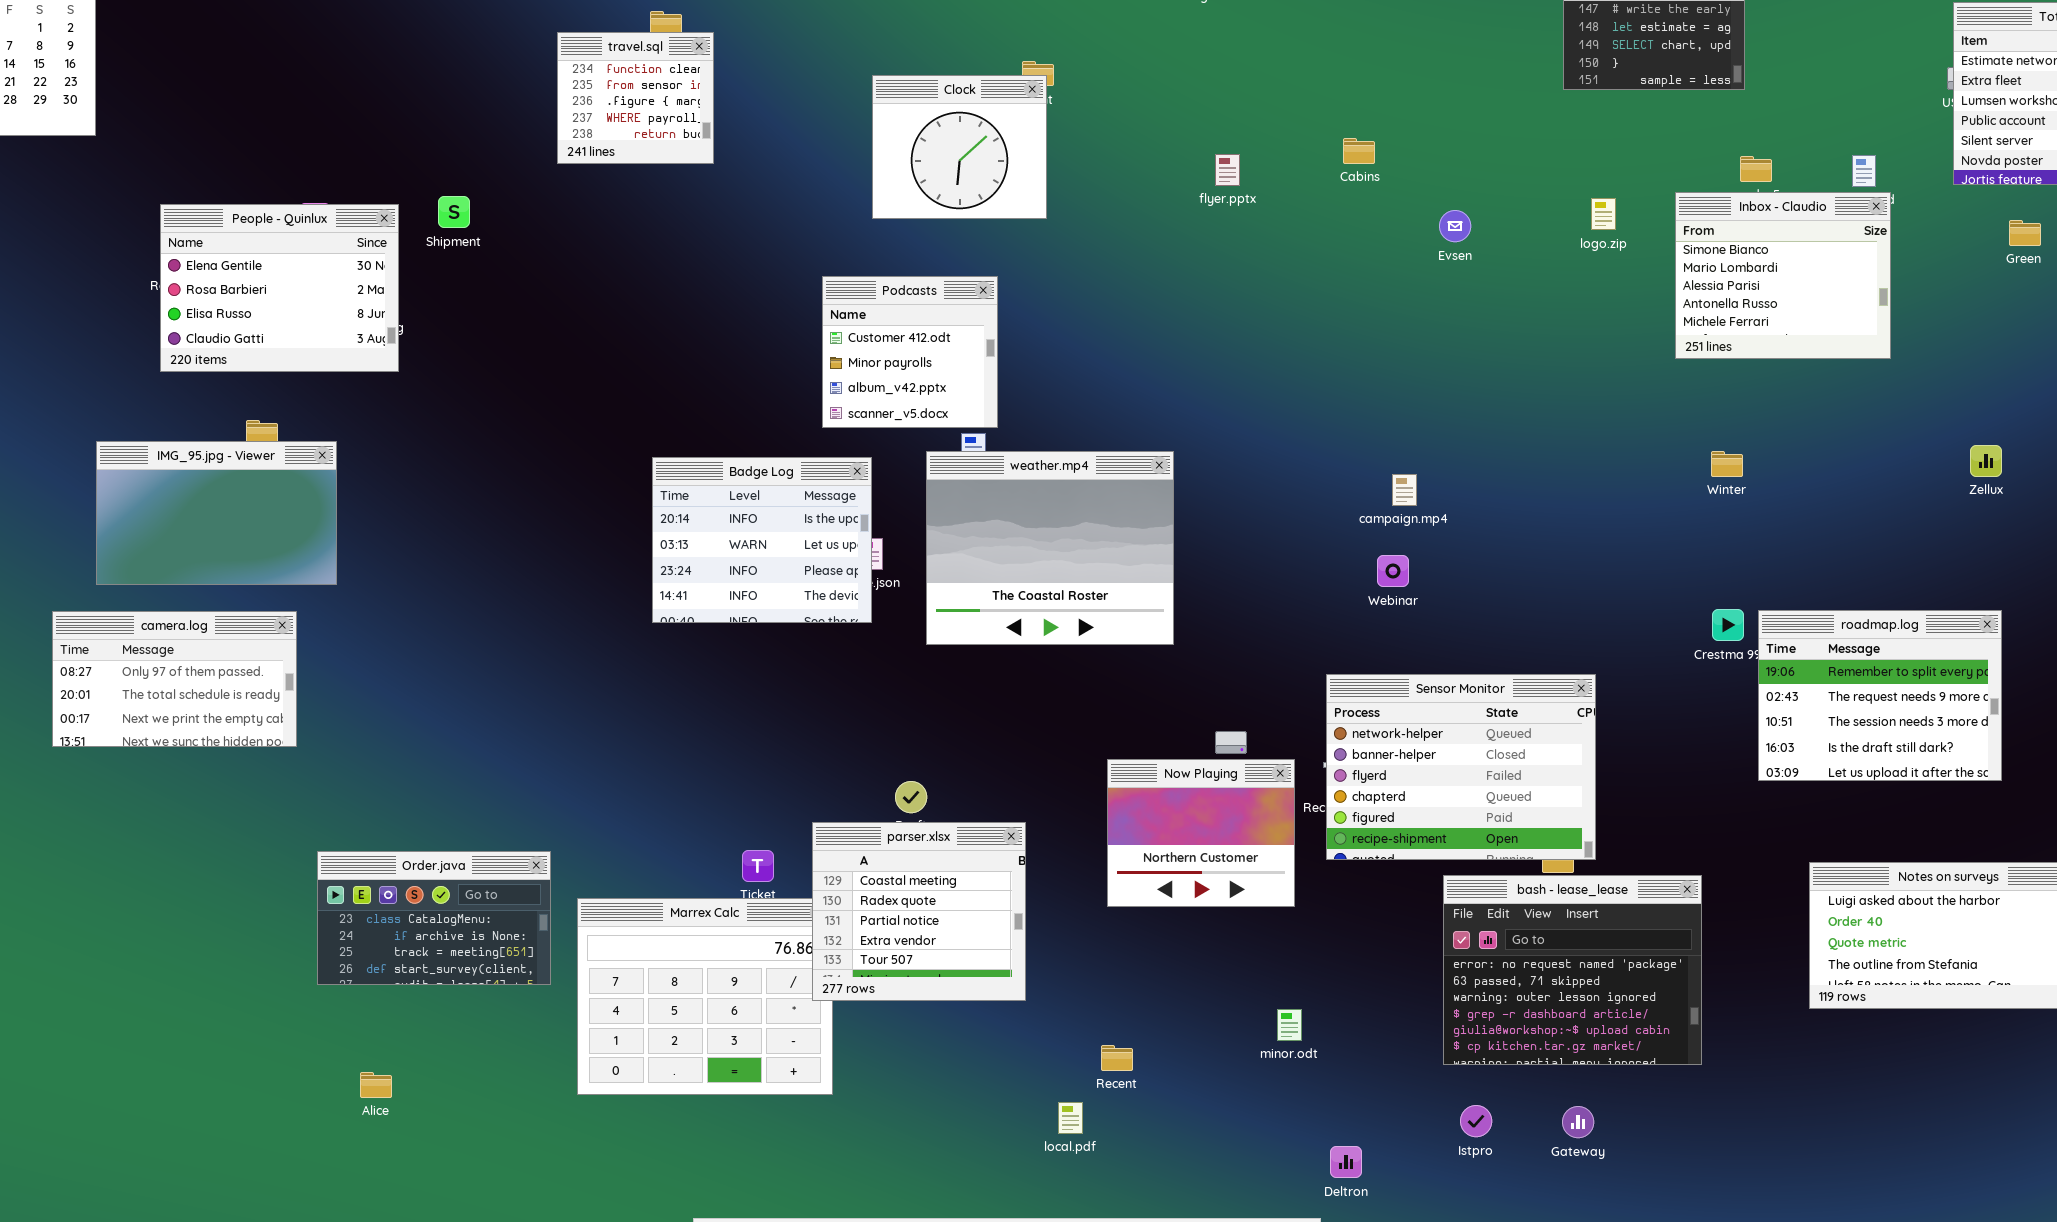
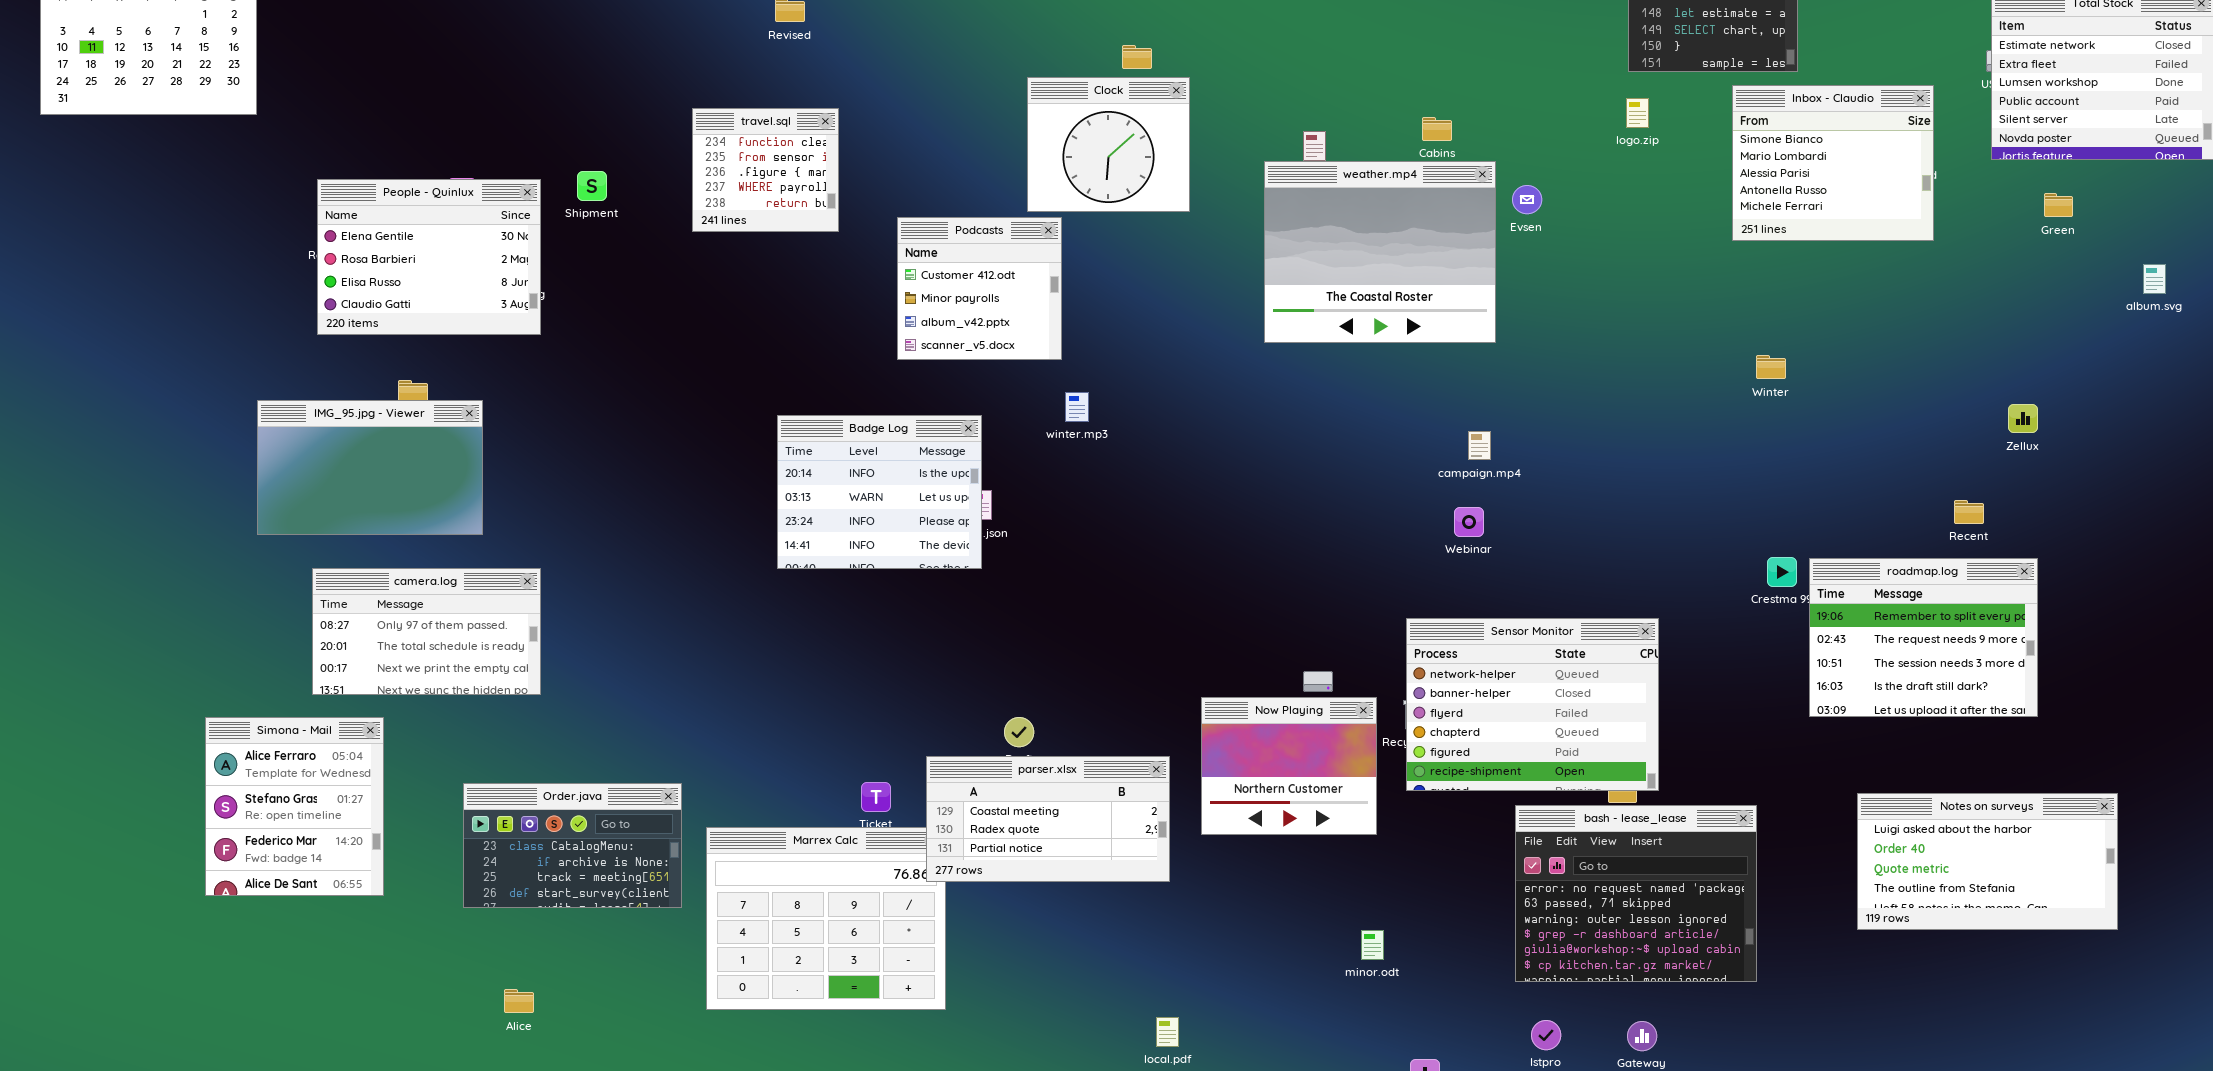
travel.sql: [557,32,714,164] -> [692,108,839,232], moved
Clock: [872,75,1047,219] -> [1027,77,1190,212], moved
Inbox - Claudio: [1675,192,1891,359] -> [1732,85,1934,241], moved
logo.zip: [1591,198,1616,230] -> [1626,98,1649,128], moved
Podcasts: [822,276,998,428] -> [897,217,1062,360], moved
weather.mp4: [926,451,1174,645] -> [1264,161,1496,343], moved
Winter: [1711,451,1743,477] -> [1756,355,1786,379], moved
camera.log: [52,611,297,747] -> [312,568,541,695], moved
Simona - Mail: none -> [205,717,384,896], opened
parser.xlsx: [812,822,1026,1001] -> [926,756,1170,882], resized
Recent: [1101,1045,1133,1071] -> [1954,500,1984,524], moved

